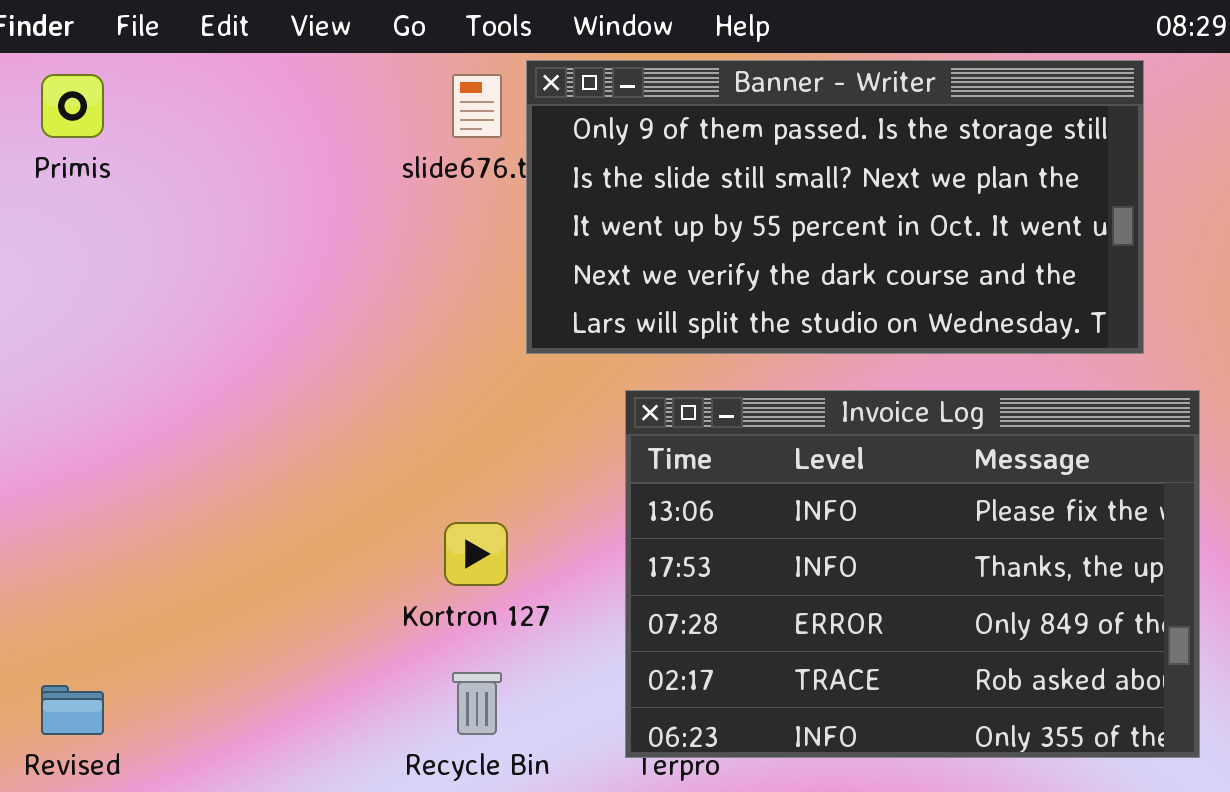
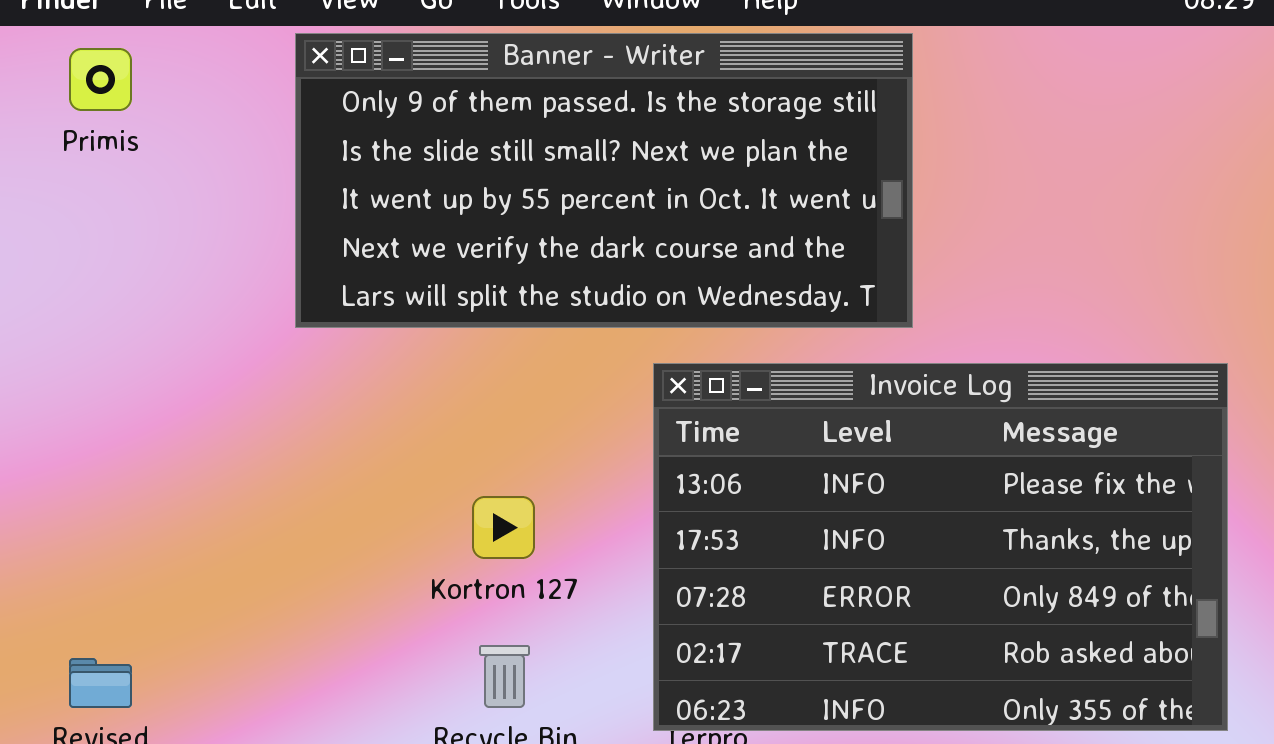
Banner - Writer: [526,60,1144,354] -> [295,33,913,328], moved

